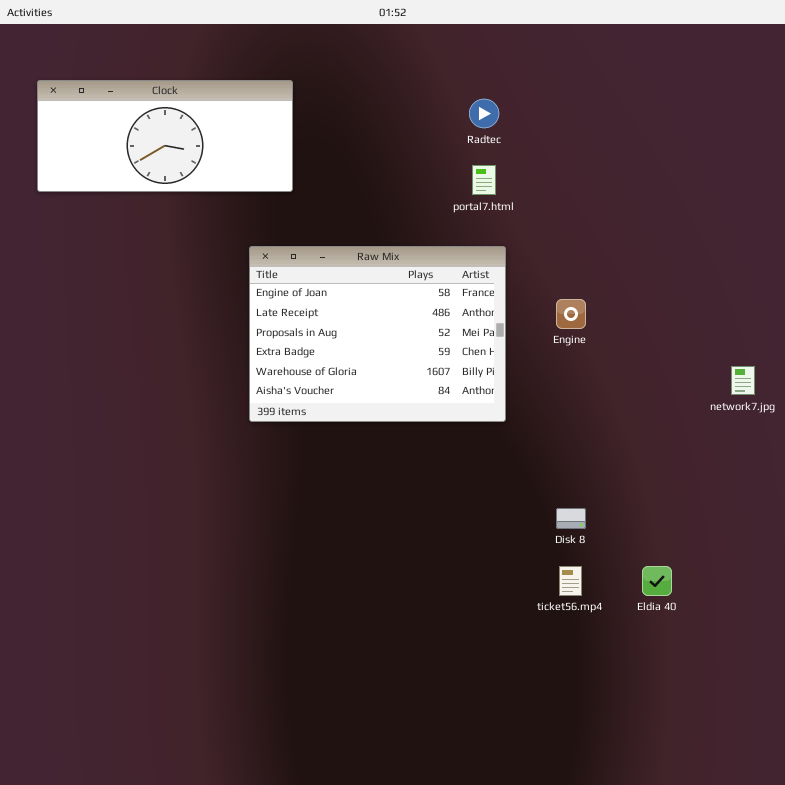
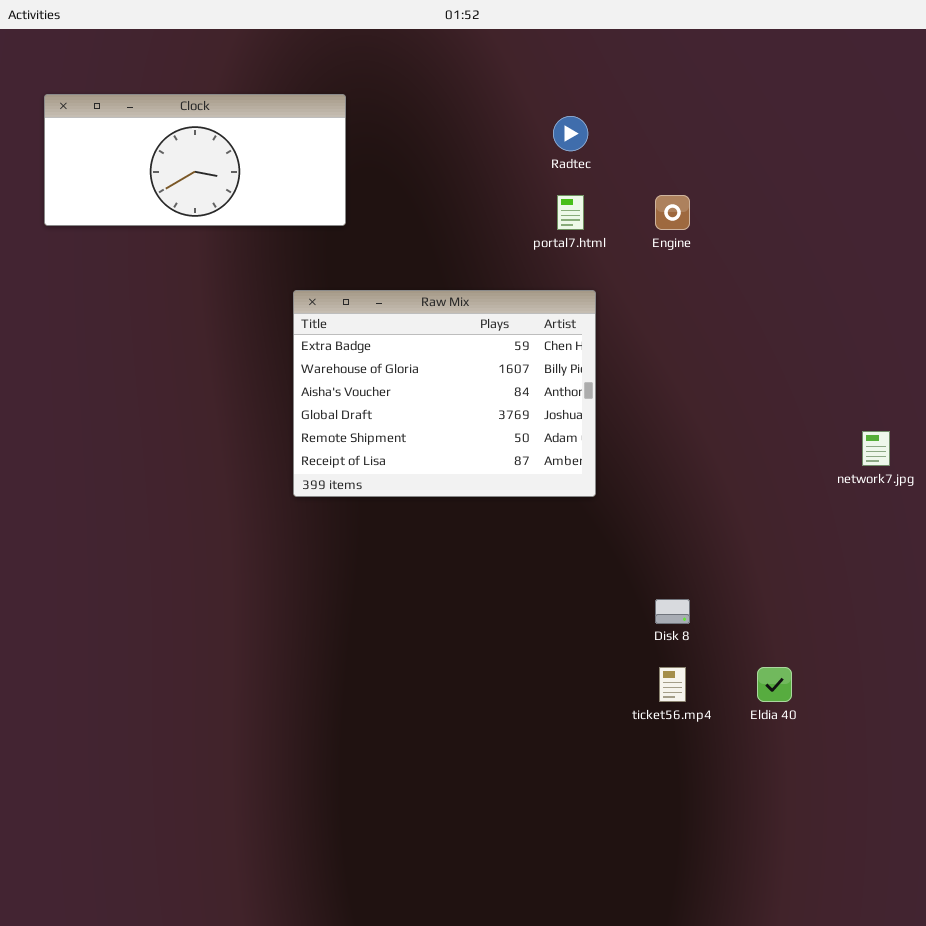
Raw Mix: [249,246,506,422] -> [293,290,596,497], scrolled down 3 rows
Engine: [556,299,586,329] -> [655,195,690,230], moved

